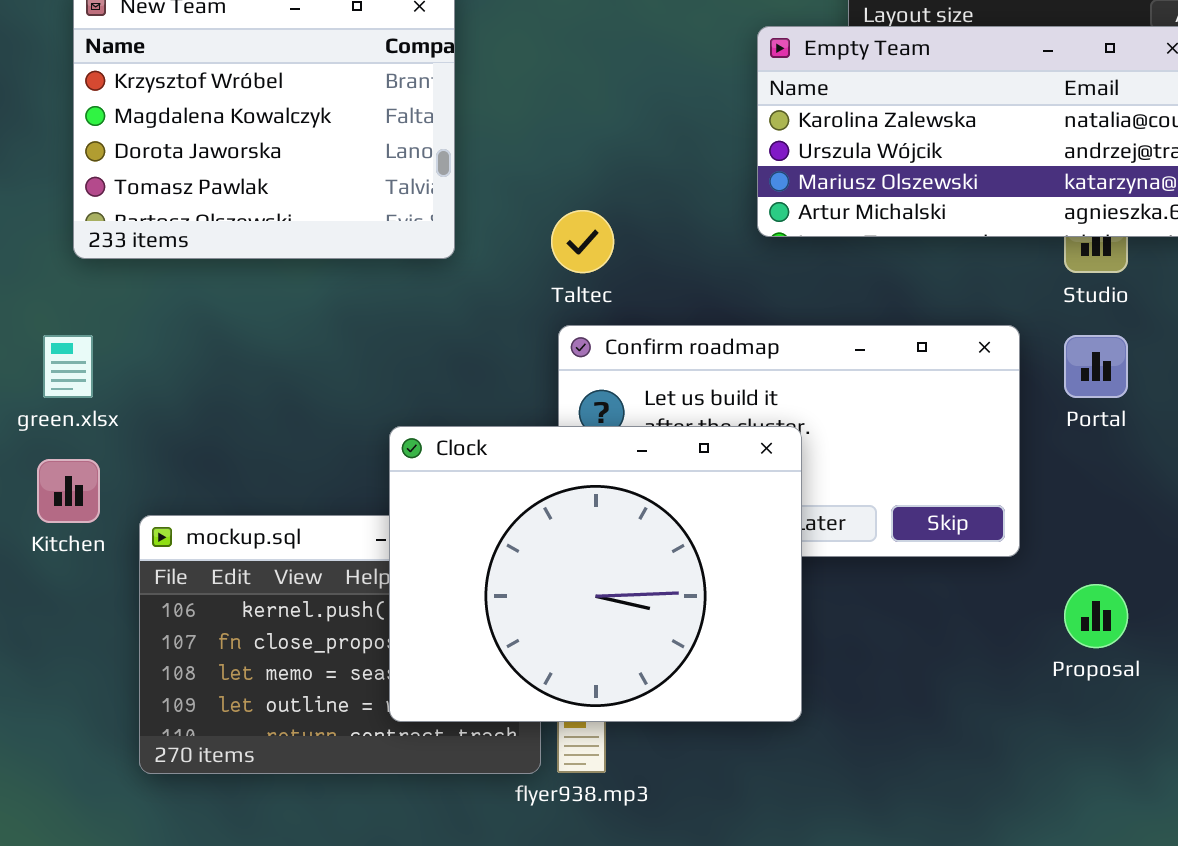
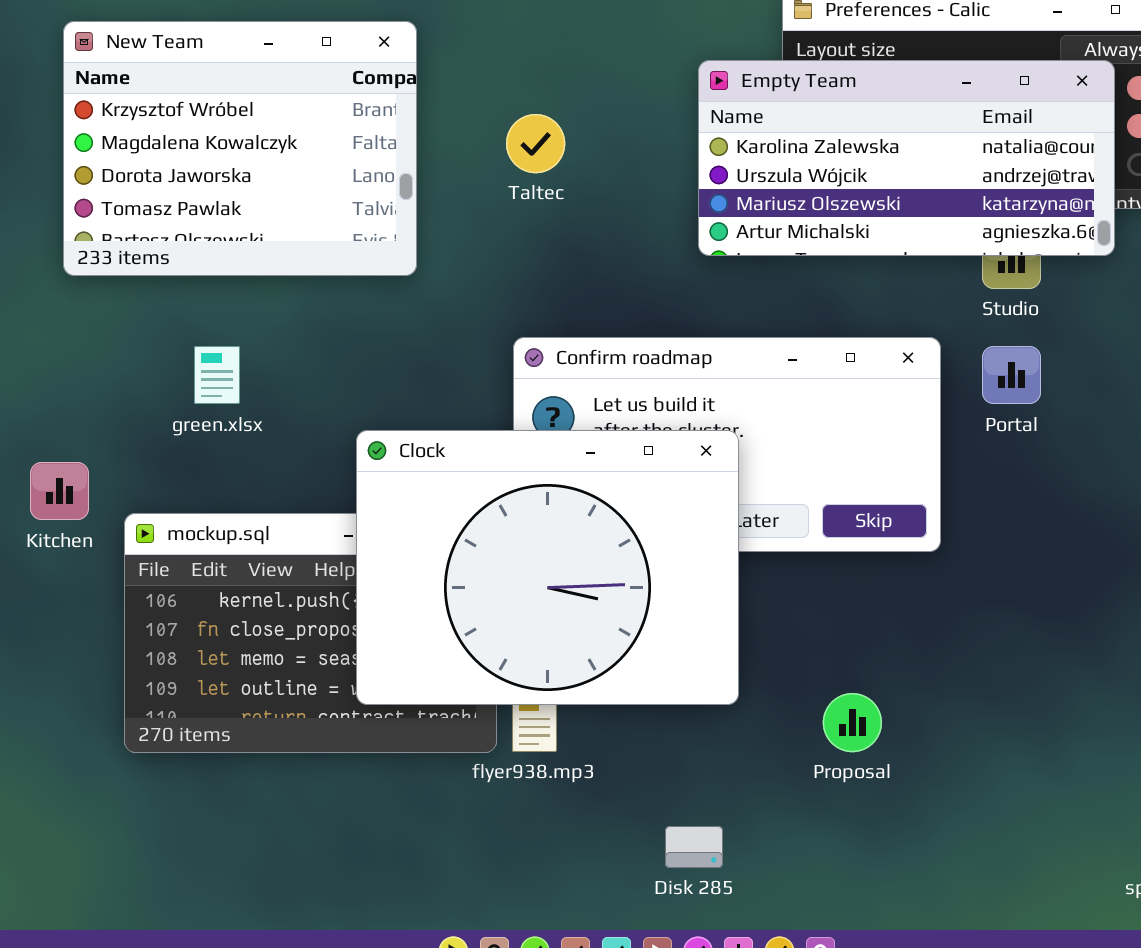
Taltec: [551,210,614,273] -> [506,114,565,173], moved
green.xlsx: [43,335,93,398] -> [194,346,240,404], moved
Proposal: [1064,584,1128,648] -> [823,693,882,752], moved

